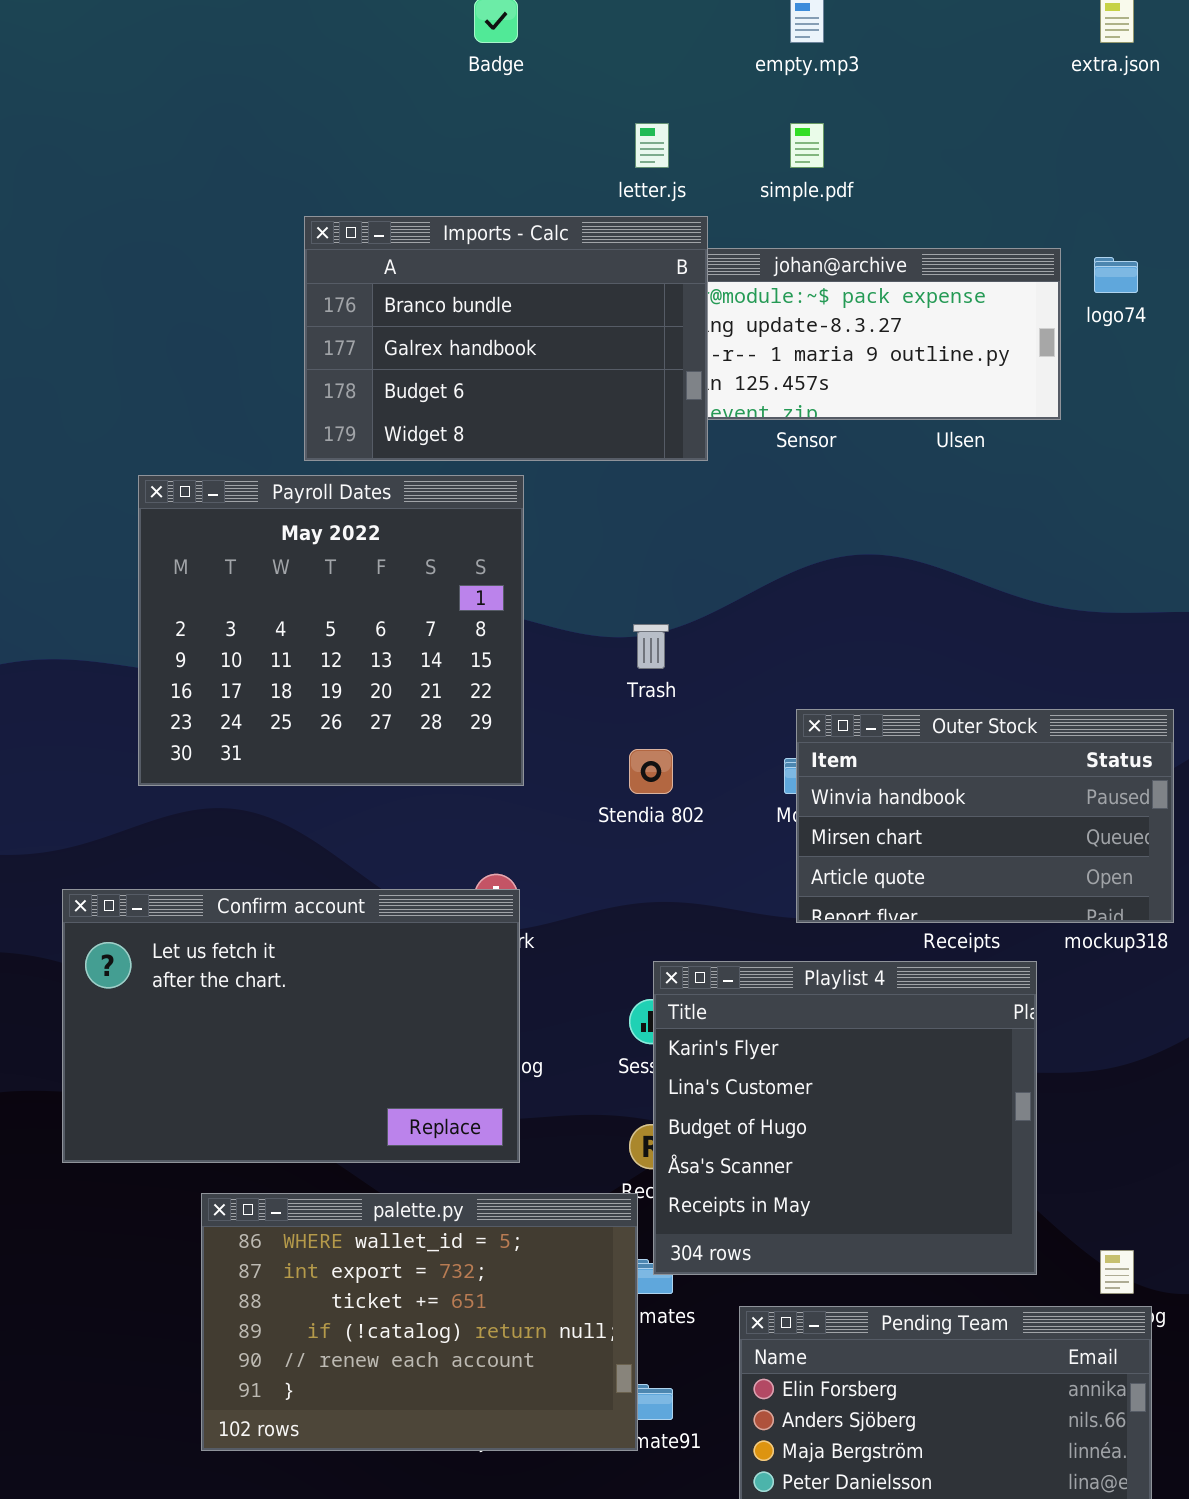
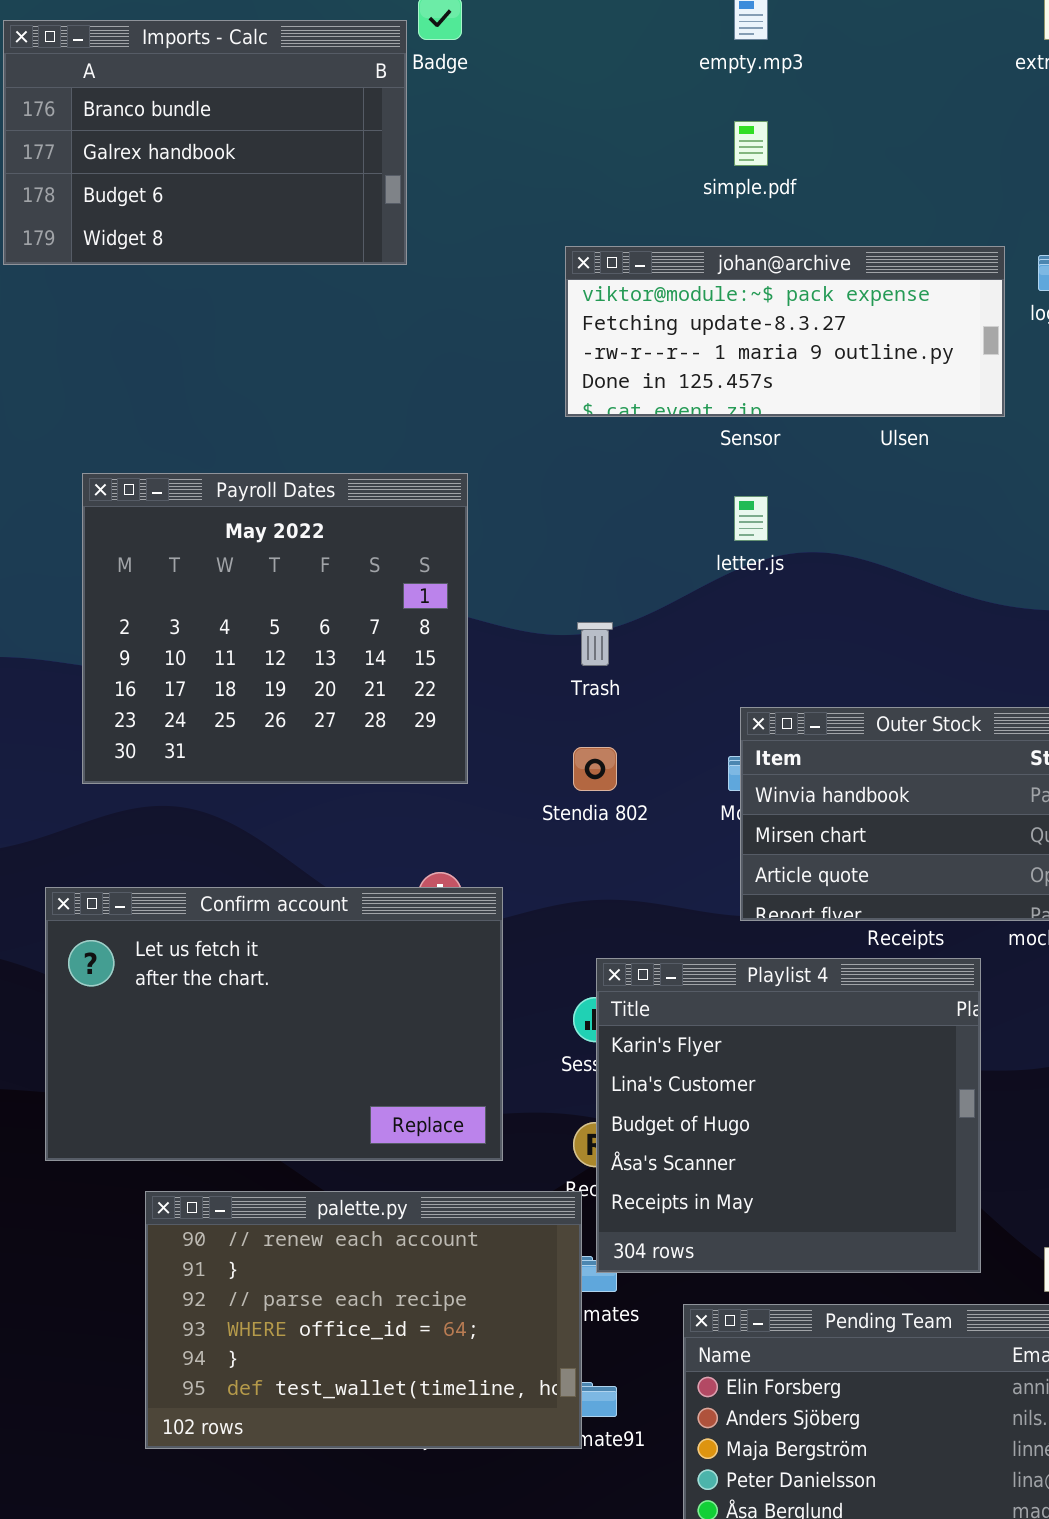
letter.js: [635,123,669,168] -> [734,496,768,541], moved
Imports - Calc: [304,216,708,461] -> [3,20,407,265], moved
Confirm account: [62,889,520,1163] -> [45,887,503,1161], moved
palette.py: [201,1193,638,1451] -> [145,1191,582,1449], scrolled down 4 rows

